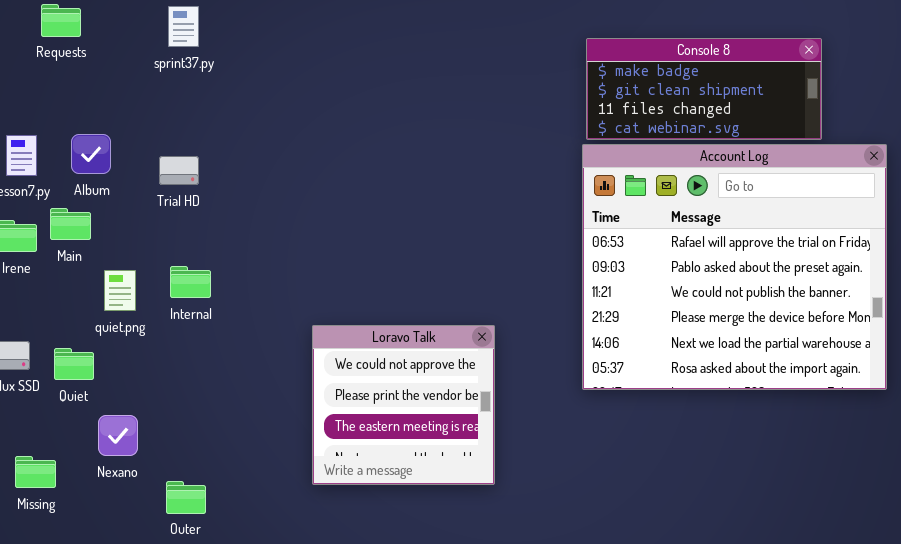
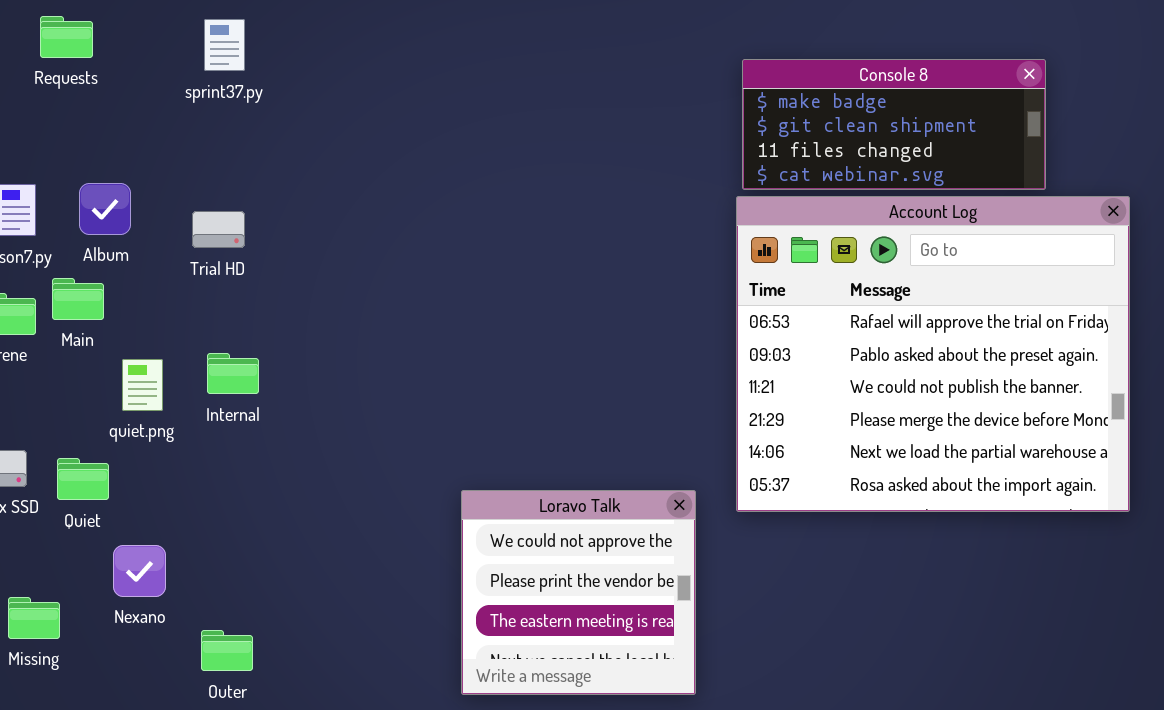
Loravo Talk: [312,325,495,485] -> [461,490,696,695], moved

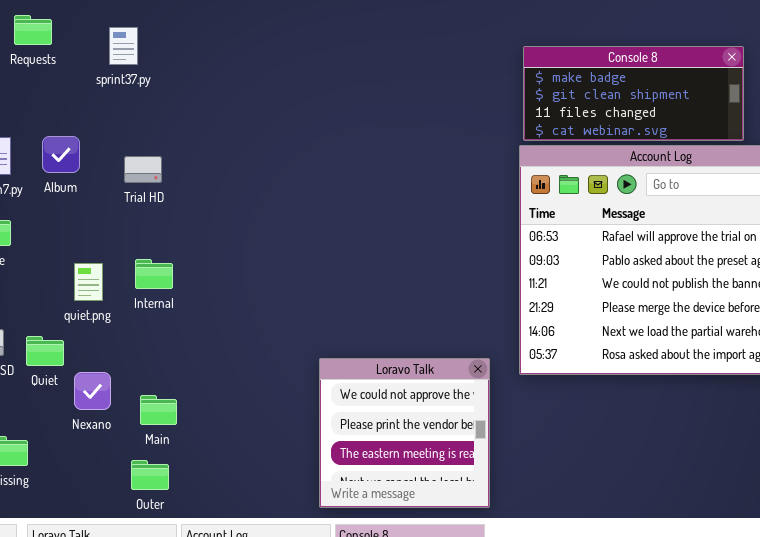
sprint37.py: [204,19,245,71] -> [109,27,138,65], moved
Main: [52,278,104,320] -> [140,395,177,425], moved
Nexano: [113,545,166,597] -> [74,372,111,410], moved

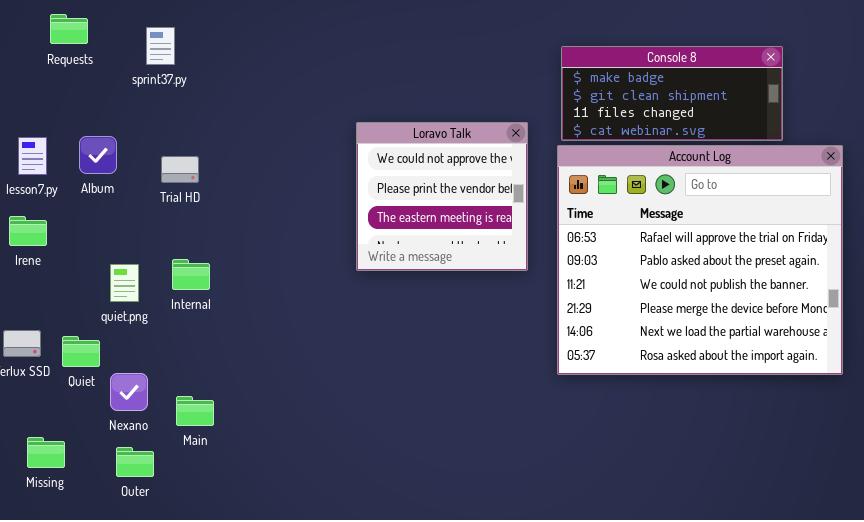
Loravo Talk: [319,358,490,508] -> [356,122,528,271], moved
Outer: [131,460,169,490] -> [116,447,154,477], moved

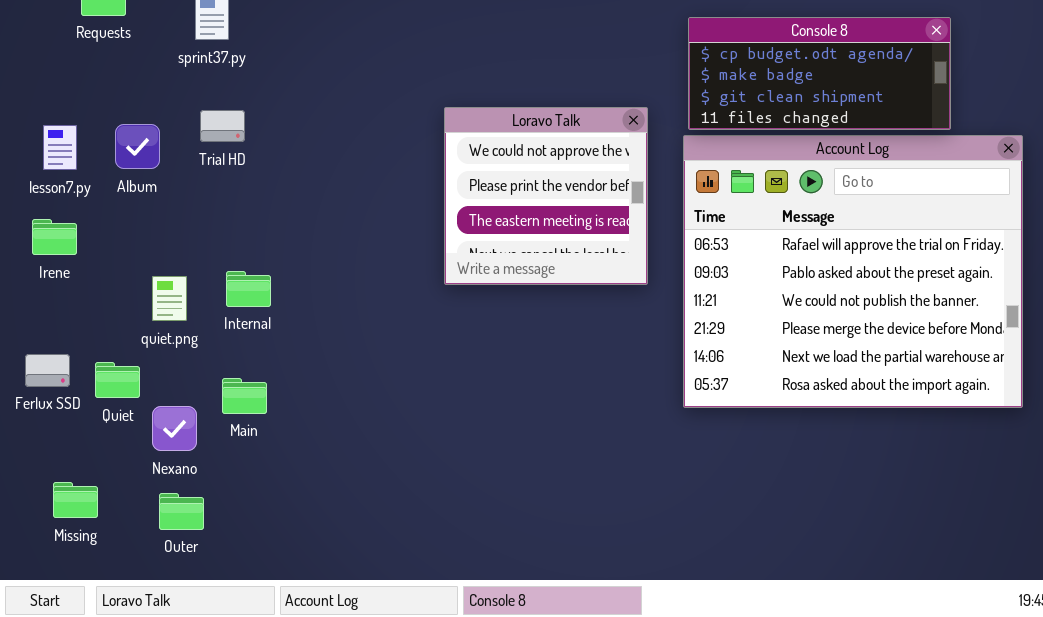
Console 8: [561,46,783,141] -> [688,17,951,130], scrolled up 1 row
Trial HD: [161,156,199,183] -> [200,110,245,142], moved
Main: [176,396,214,426] -> [222,378,267,414], moved

